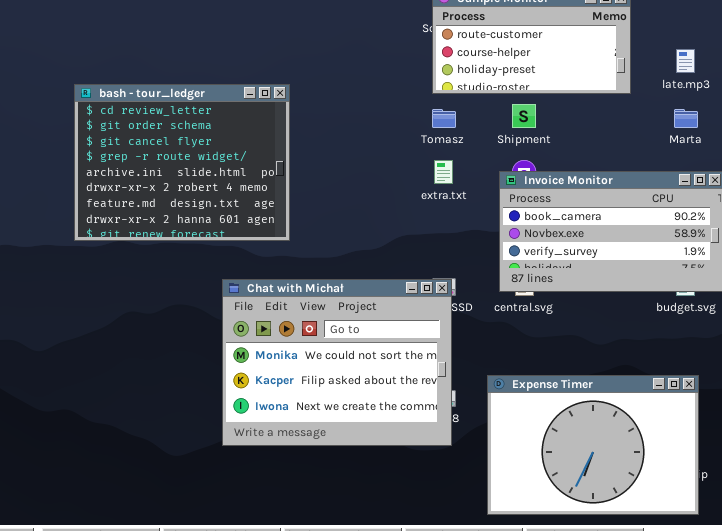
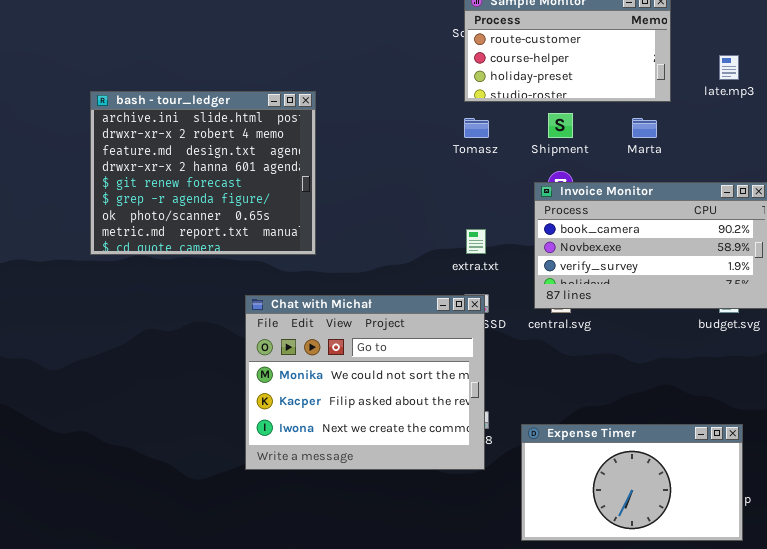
bash - tour_ledger: [74,84,290,241] -> [90,91,316,255], scrolled down 4 rows
Marta: [674,109,698,128] -> [632,118,657,138], moved
extra.txt: [434,160,453,184] -> [466,229,486,254], moved
Expense Timer: [487,375,699,515] -> [521,424,743,541], resized

